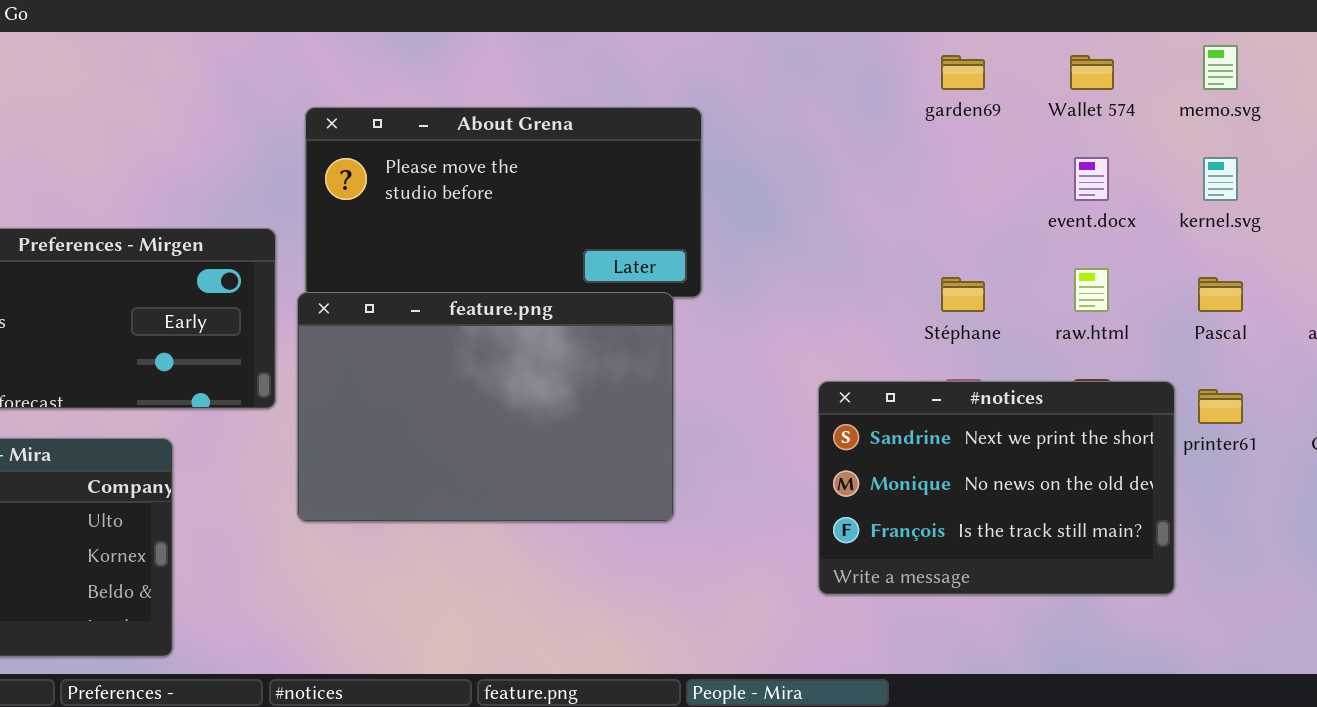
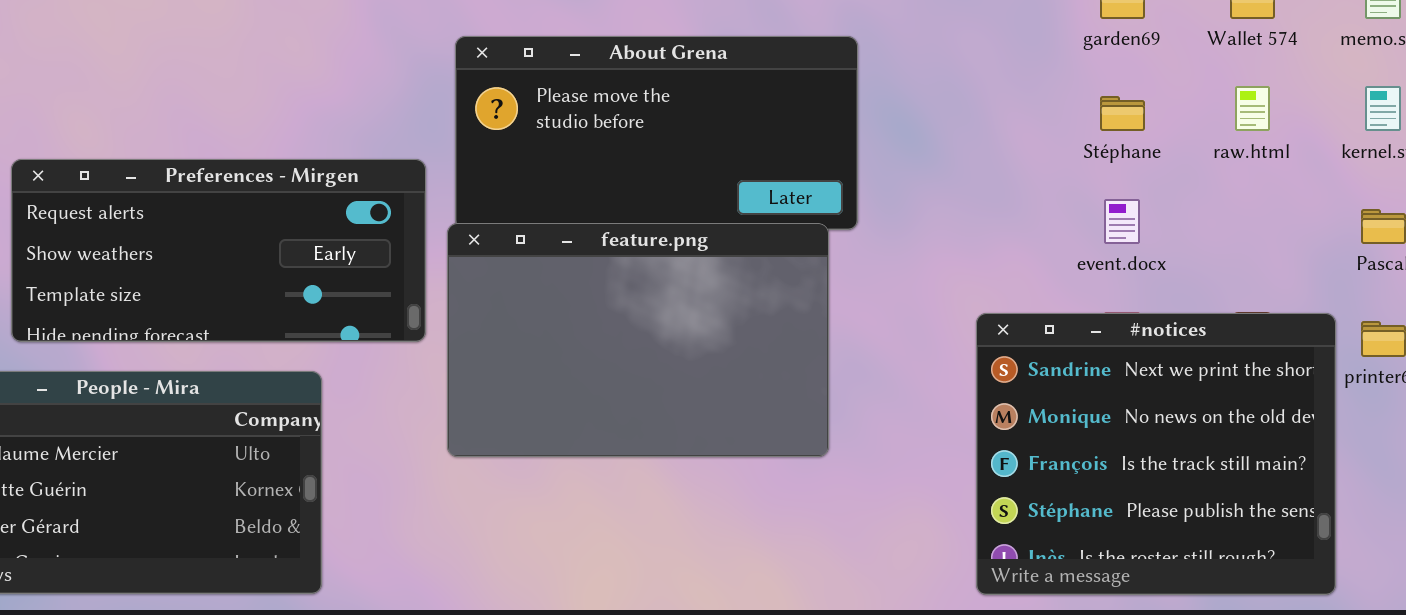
event.docx: [1074,157,1109,201] -> [1104,199,1140,244], moved
raw.html: [1074,268,1109,312] -> [1235,86,1270,131], moved
Stéphane: [941,277,985,312] -> [1100,96,1145,131], moved
#notices: [818,381,1175,595] -> [976,313,1336,595], resized

